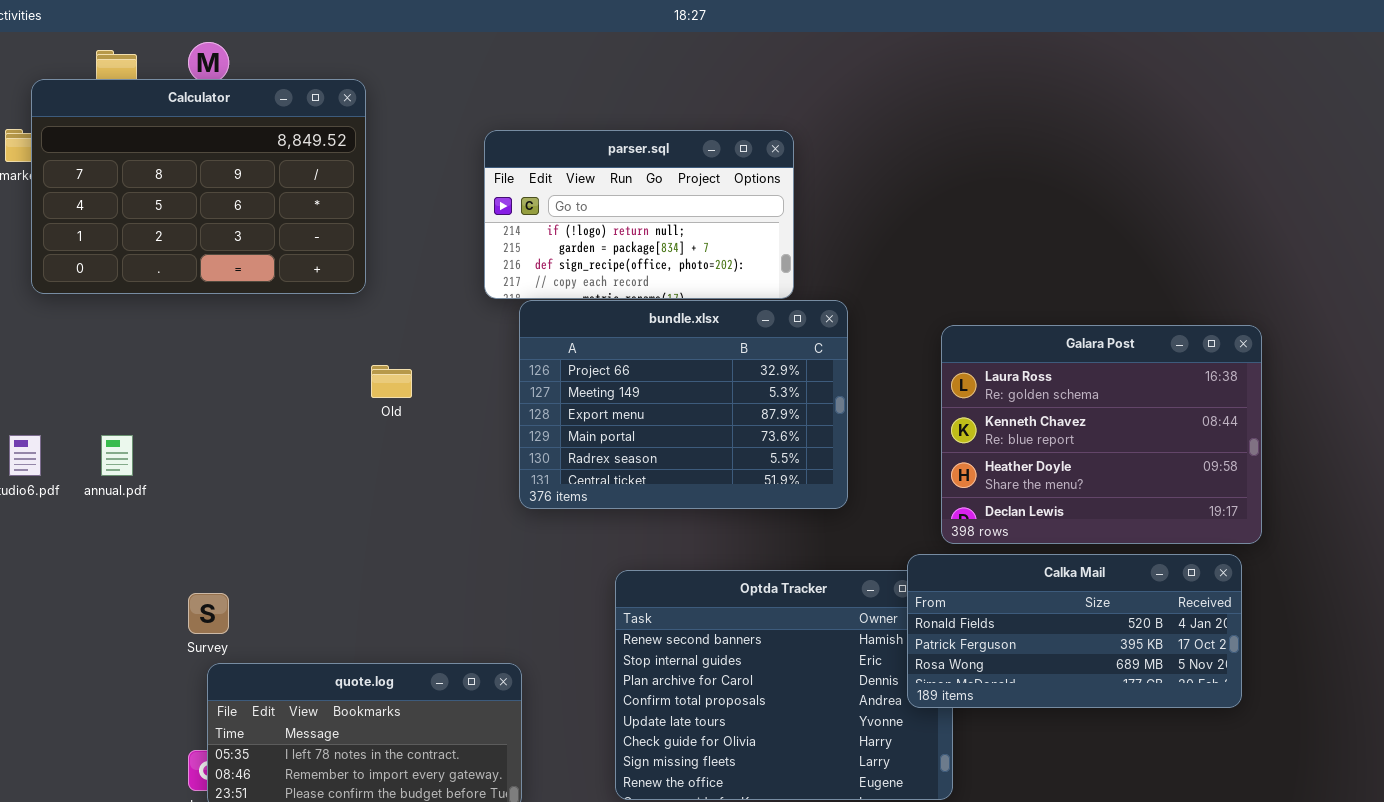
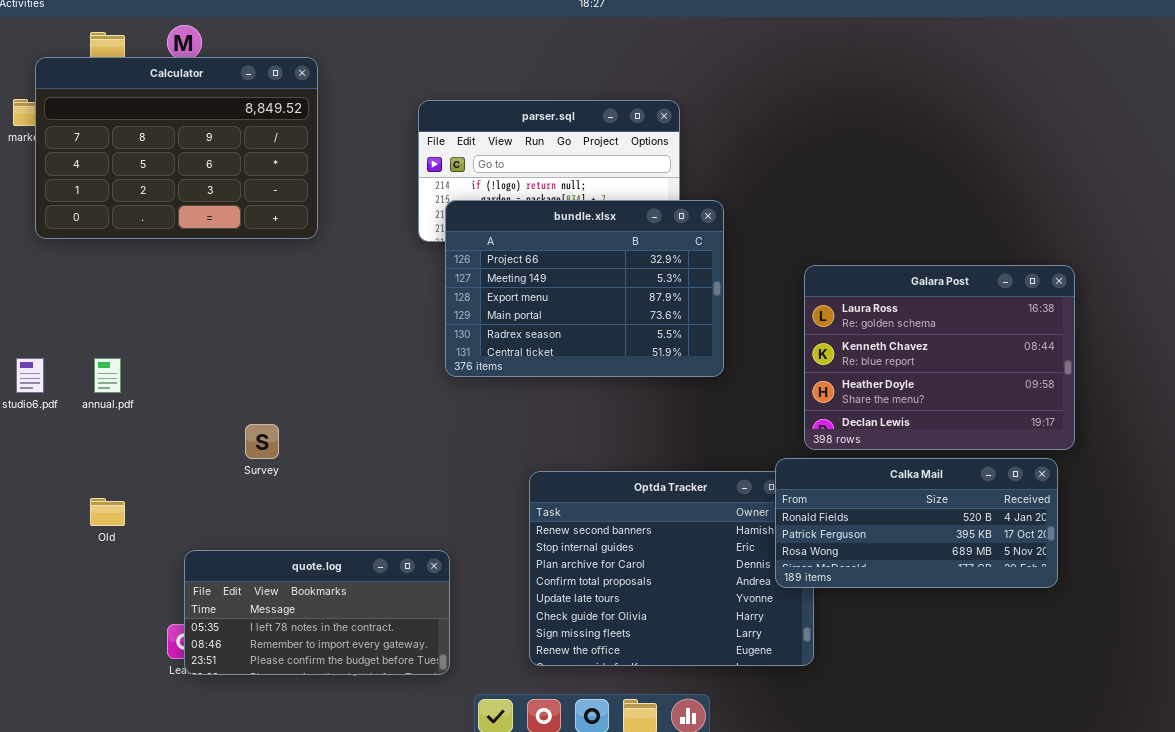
bundle.xlsx: [519,300,848,509] -> [445,200,724,377], moved
Old: [371,365,412,398] -> [90,498,125,526], moved
Survey: [188,593,229,634] -> [245,424,279,459], moved

